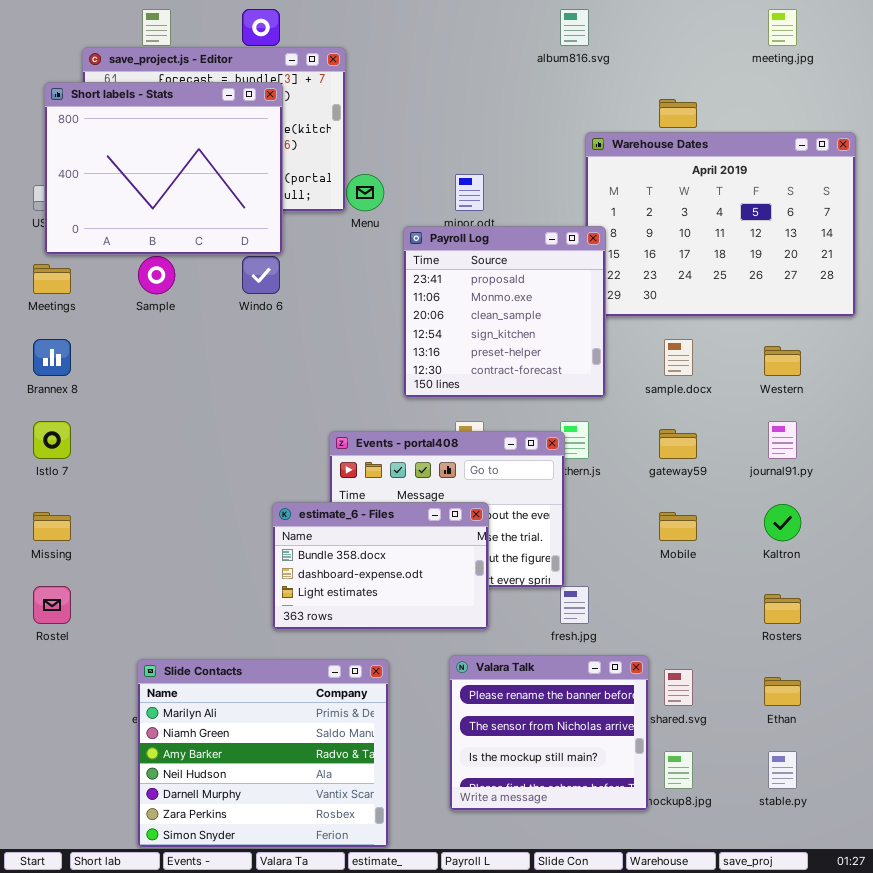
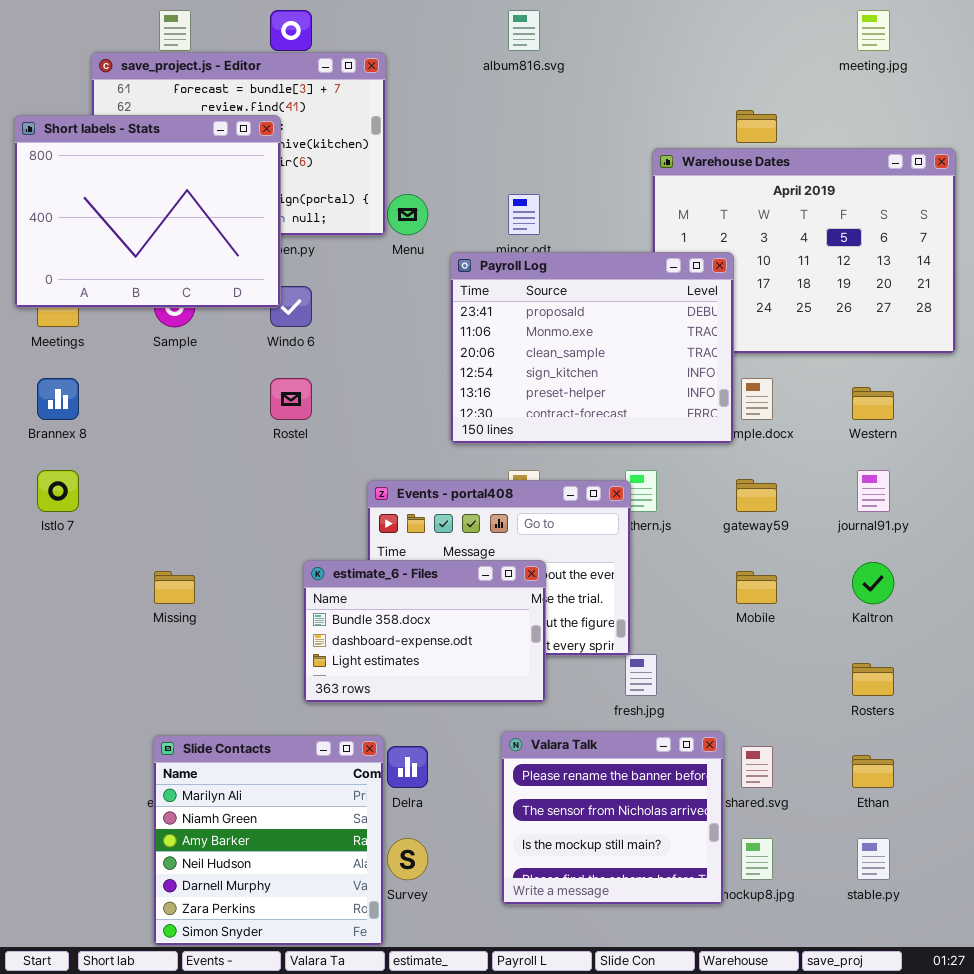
album816.svg: [560,9,589,46] -> [508,10,540,51], moved
Short labels - Stats: [44,82,283,255] -> [14,115,281,308], moved
Payroll Log: [403,226,606,398] -> [450,252,734,444], resized
Missing: [33,512,71,541] -> [154,571,195,604], moved
Rostel: [33,586,71,624] -> [270,378,312,420], moved
Slide Contacts: [137,659,389,848] -> [153,735,384,946], resized

